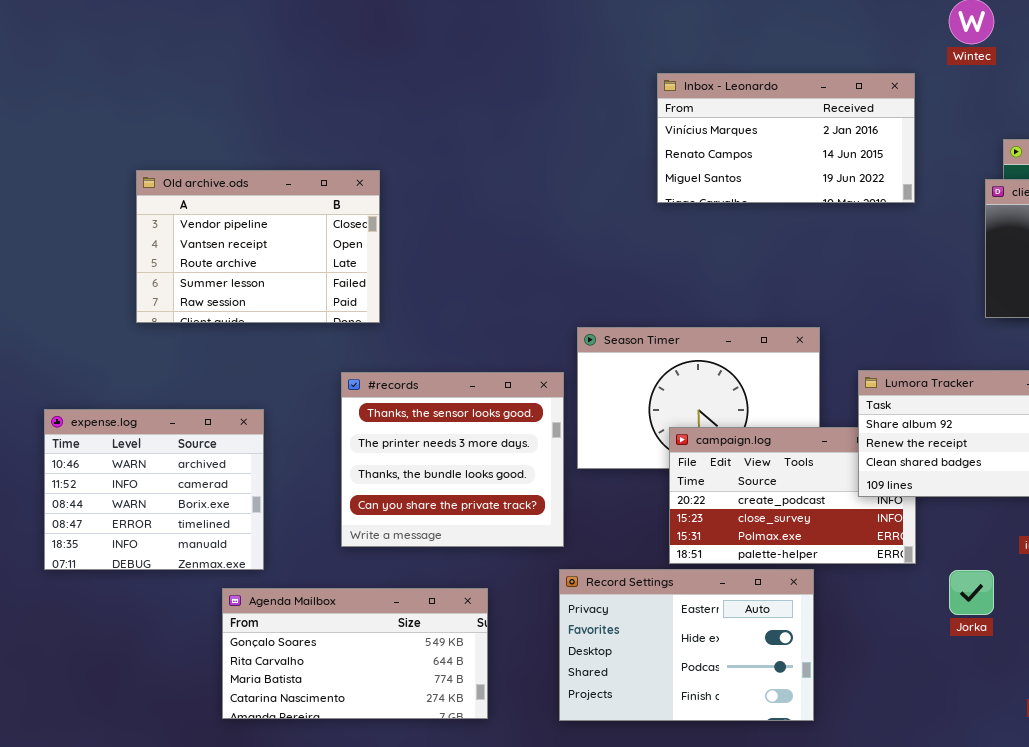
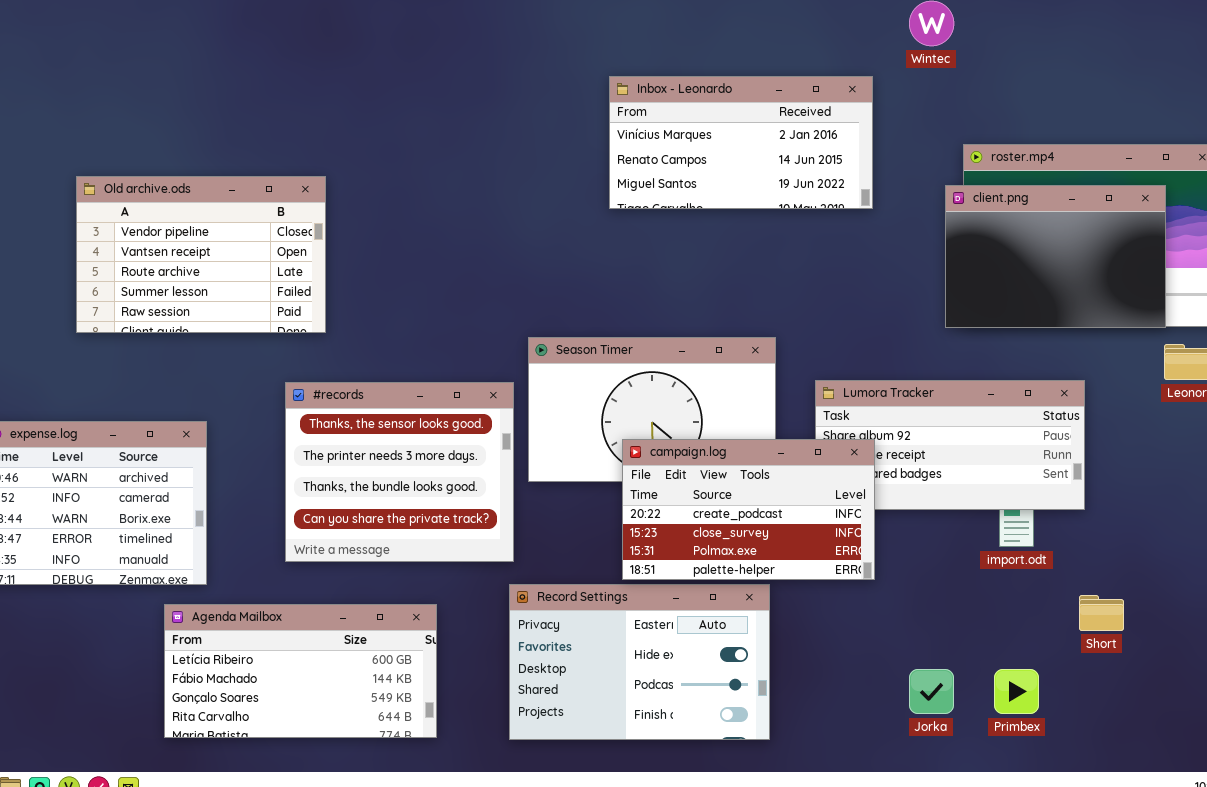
campaign.log: [669,427,916,564] -> [622,439,875,580], raised
Jorka: [949,570,994,615] -> [909,669,954,714], moved
Agenda Mailbox: [222,588,488,719] -> [164,604,437,738], scrolled up 2 rows

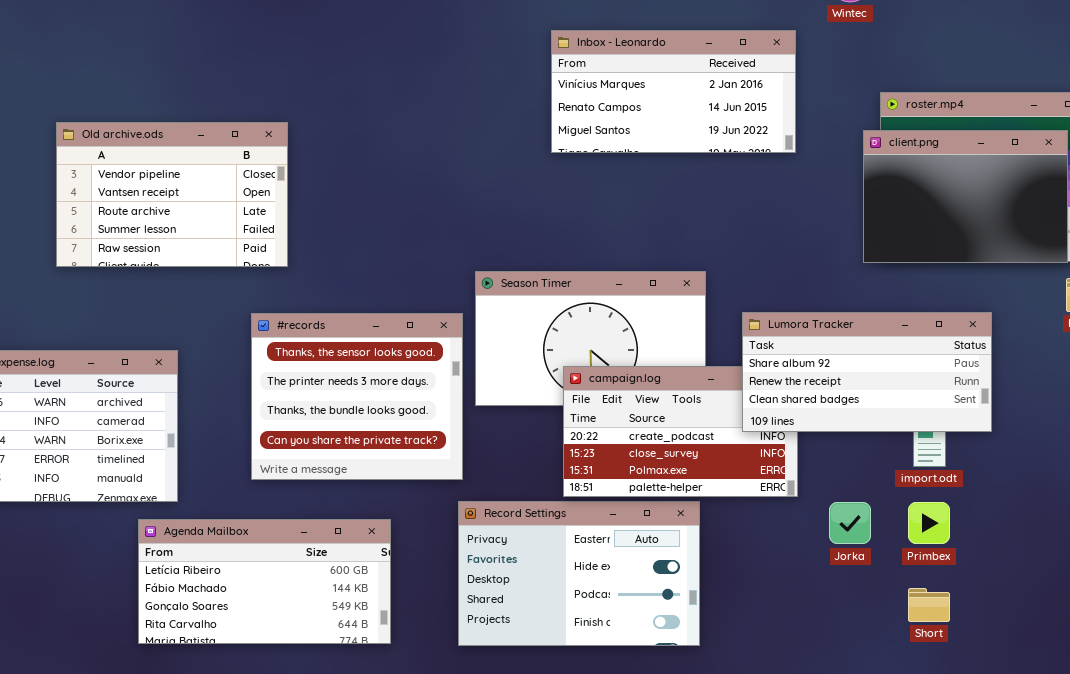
Lumora Tracker: [815,380,1085,510] -> [742,312,992,432], raised
Short: [1079,595,1124,631] -> [908,588,950,622], moved
Jorka: [909,669,954,714] -> [829,502,871,544], moved
Primbex: [994,669,1039,714] -> [908,502,950,544], moved

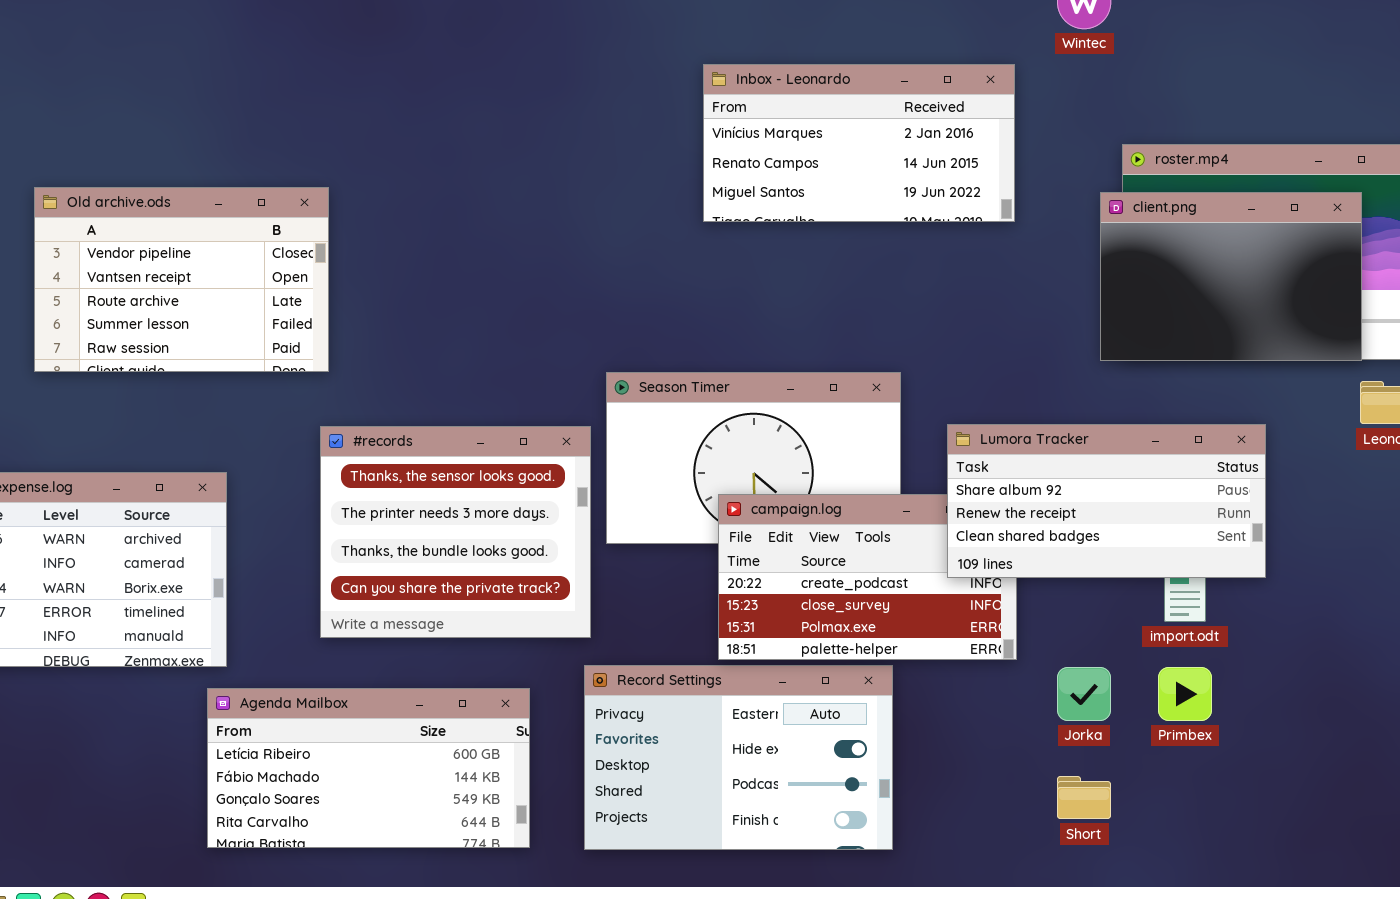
Old archive.ods: [56,122,288,267] -> [34,187,329,372], moved
Agenda Mailbox: [138,519,391,644] -> [207,688,530,848], moved
Short: [908,588,950,622] -> [1057,776,1111,819], moved

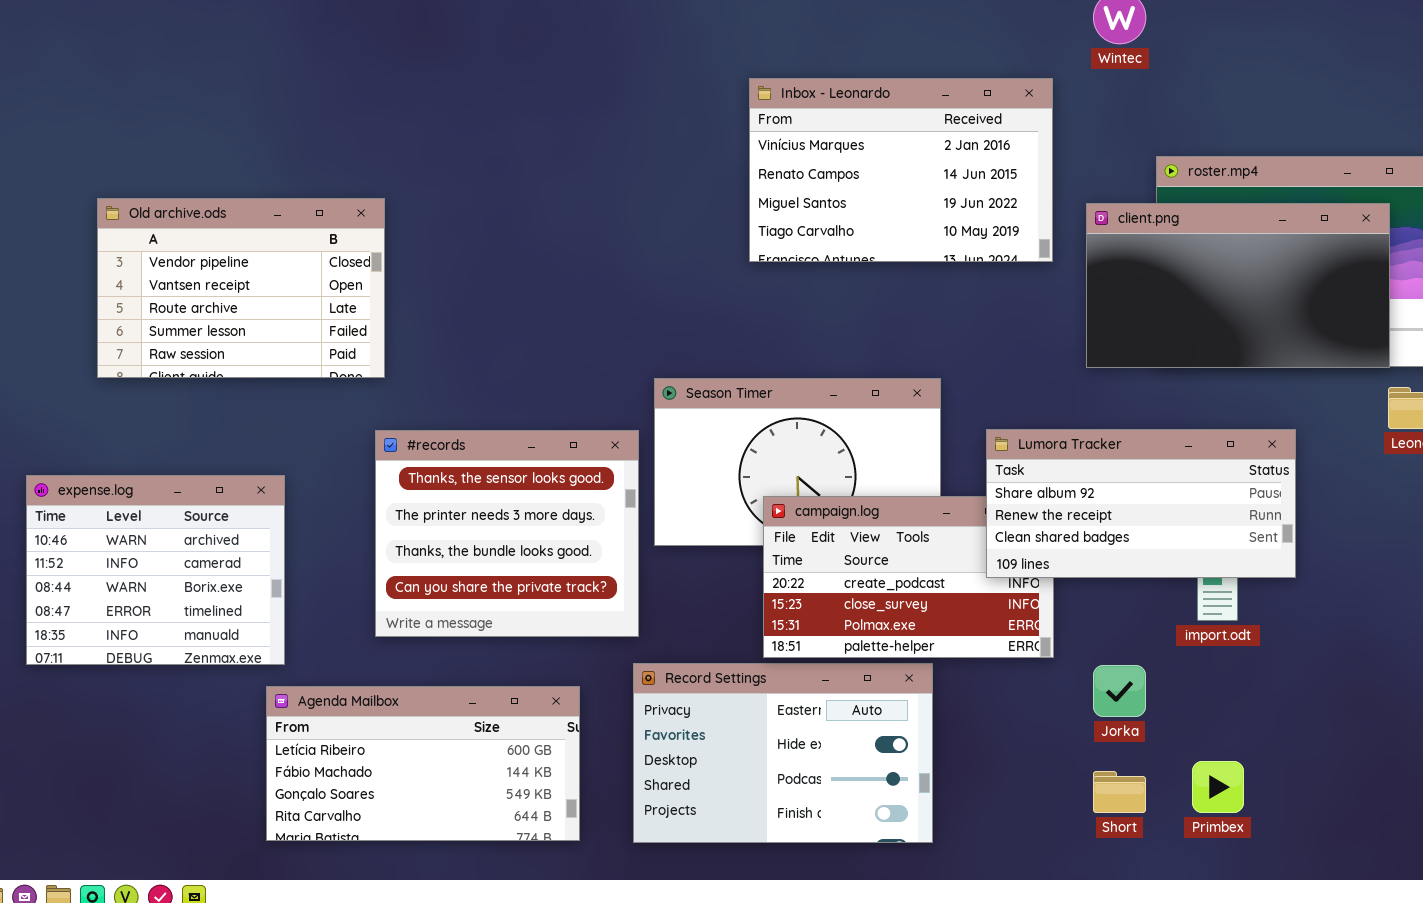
Inbox - Leonardo: [703,64,1015,222] -> [749,78,1053,262], resized
client.png: [1100,192,1362,361] -> [1086,203,1390,368], resized
Primbex: [1158,667,1212,721] -> [1192,761,1244,813], moved

